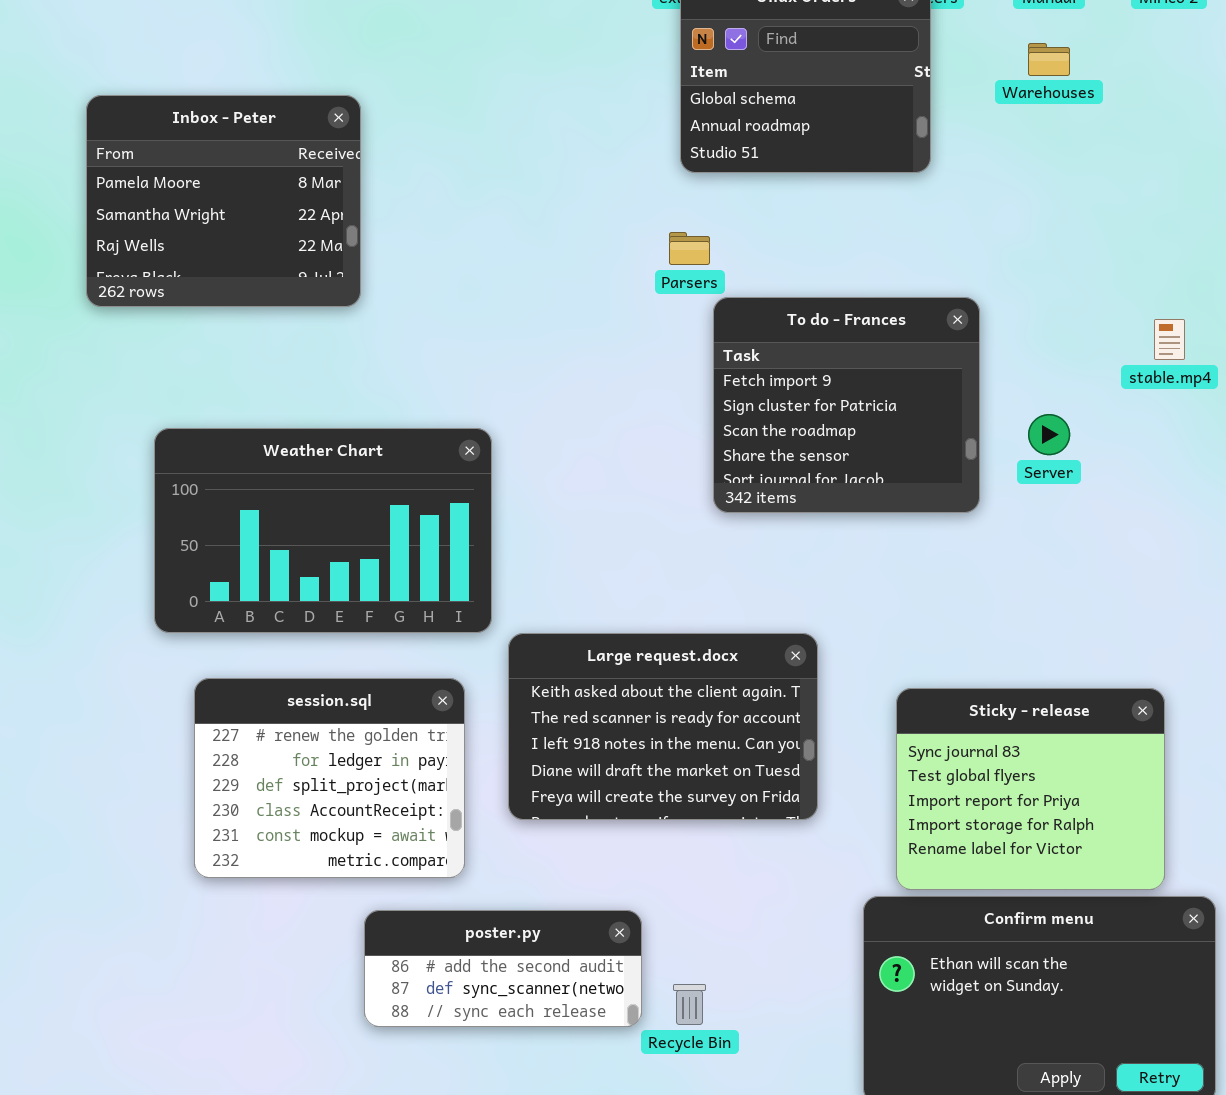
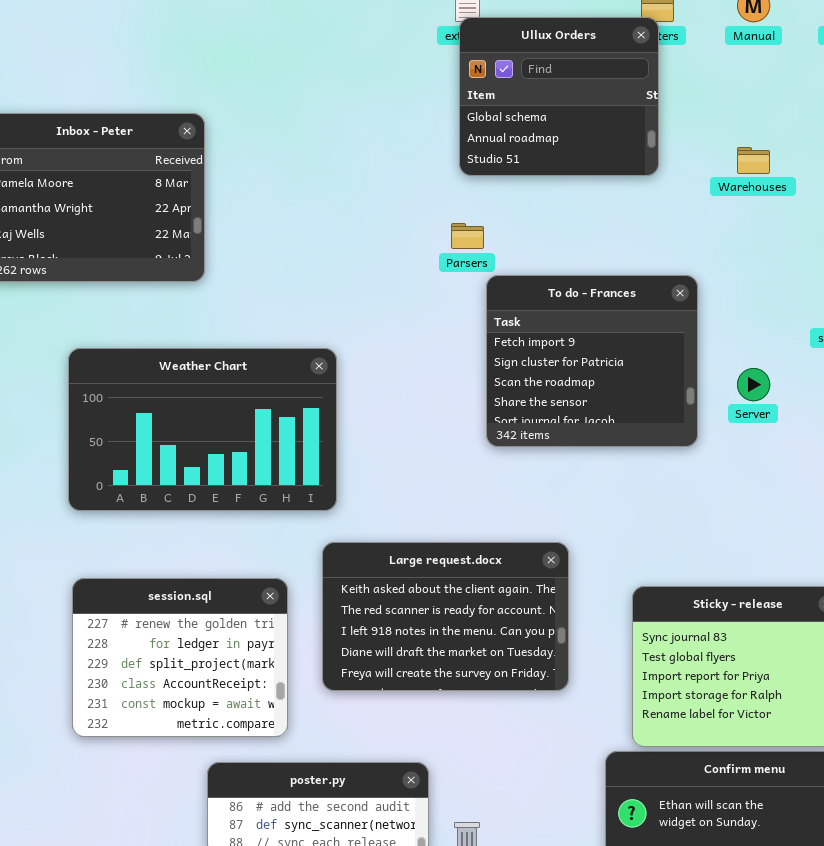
Warehouses: [1028,43,1070,76] -> [737,147,770,174], moved
Weather Chart: [154,428,492,633] -> [68,348,337,511], moved

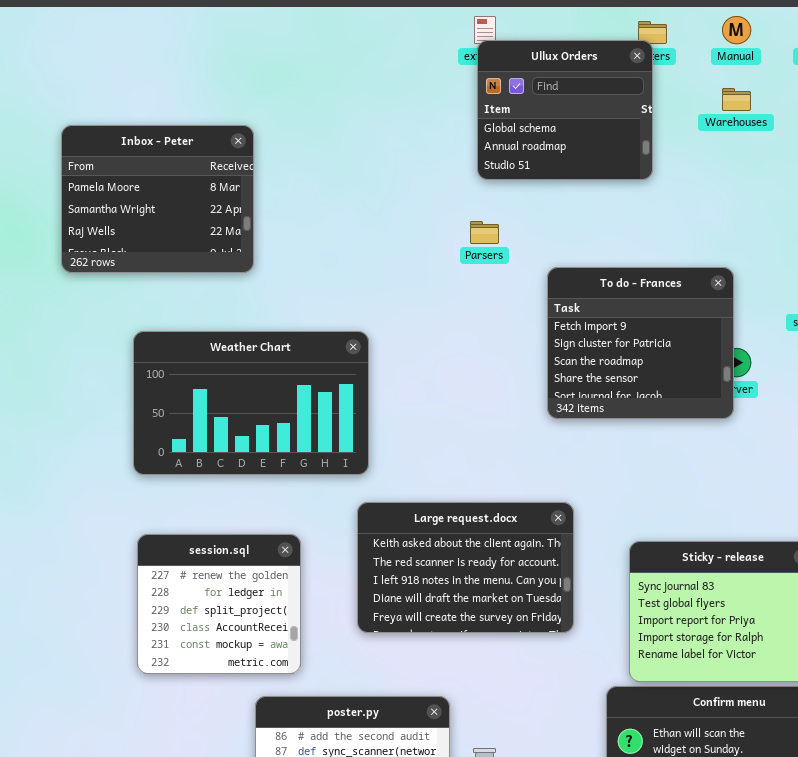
Warehouses: [737,147,770,174] -> [722,88,751,111], moved
To do - Frances: [486,275,698,447] -> [547,267,734,419], moved
session.sql: [72,578,288,737] -> [137,534,301,674], resized

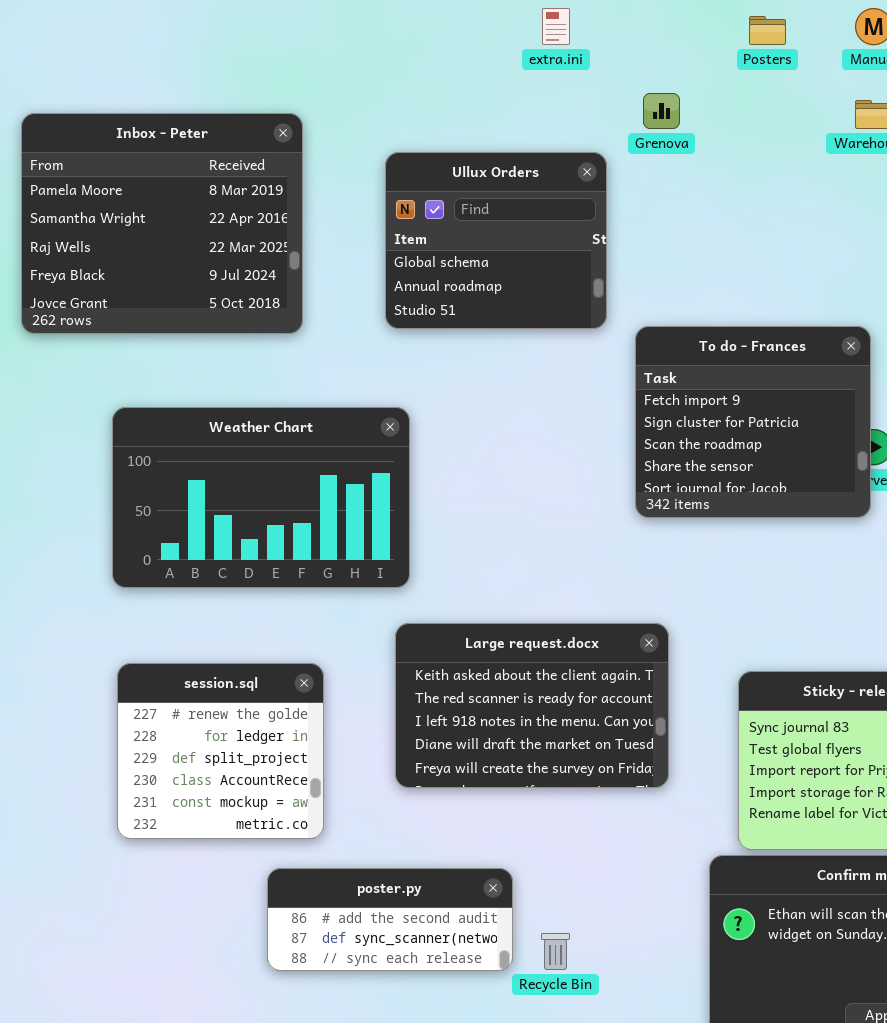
Ullux Orders: [477,40,653,180] -> [385,152,607,329], moved
Inbox - Peter: [61,125,254,273] -> [21,113,303,334], resized

